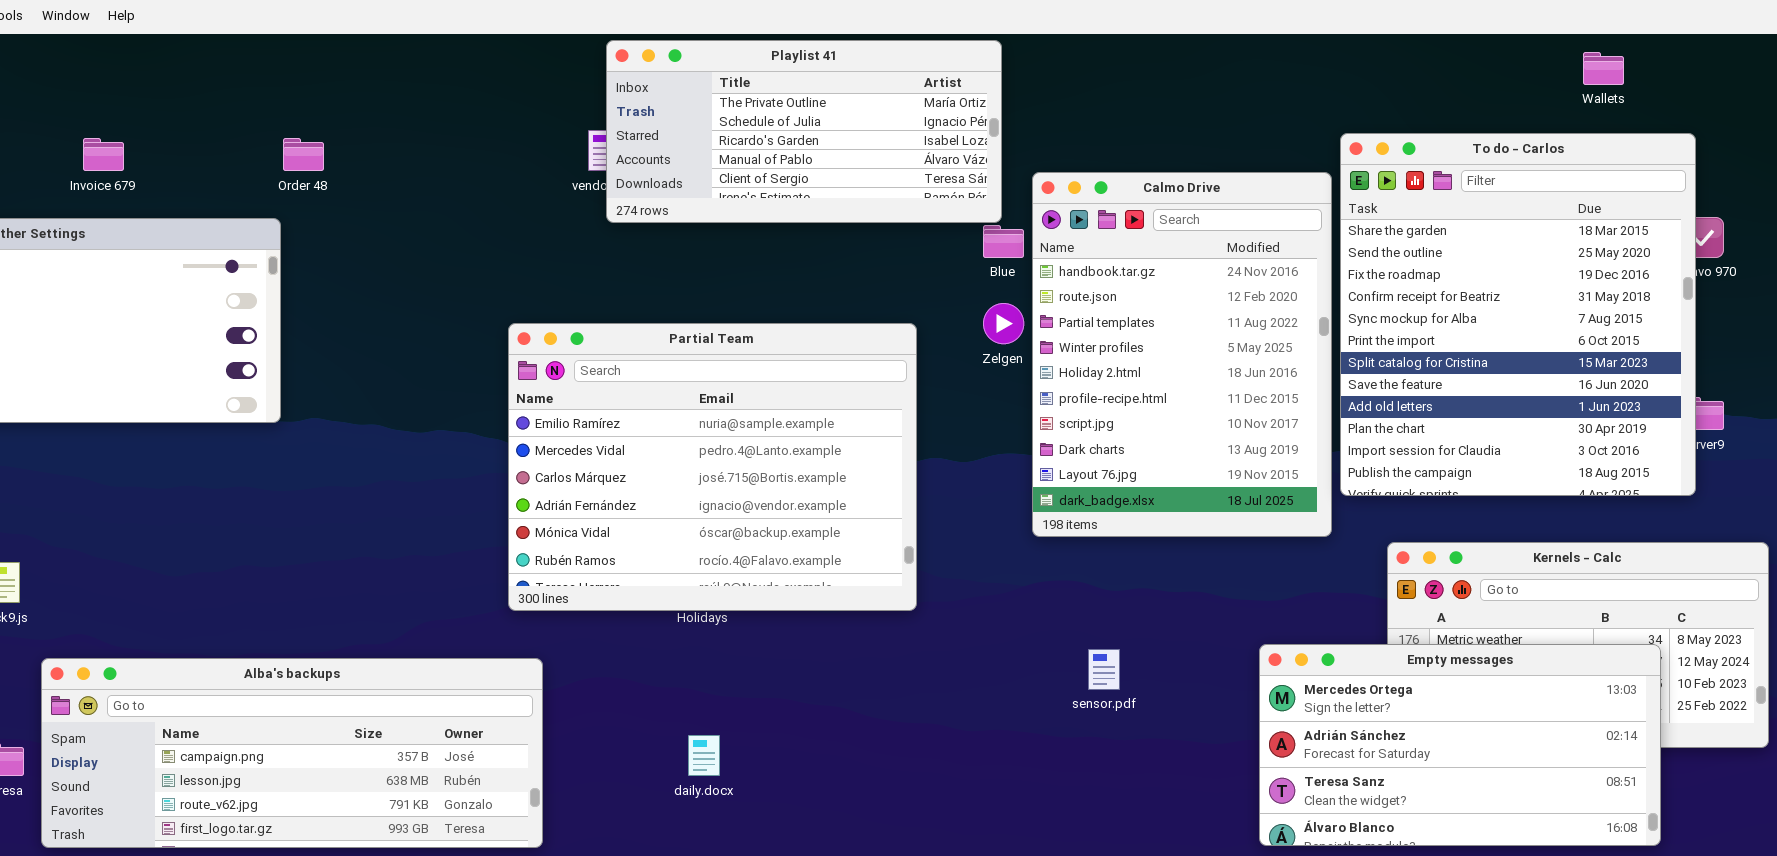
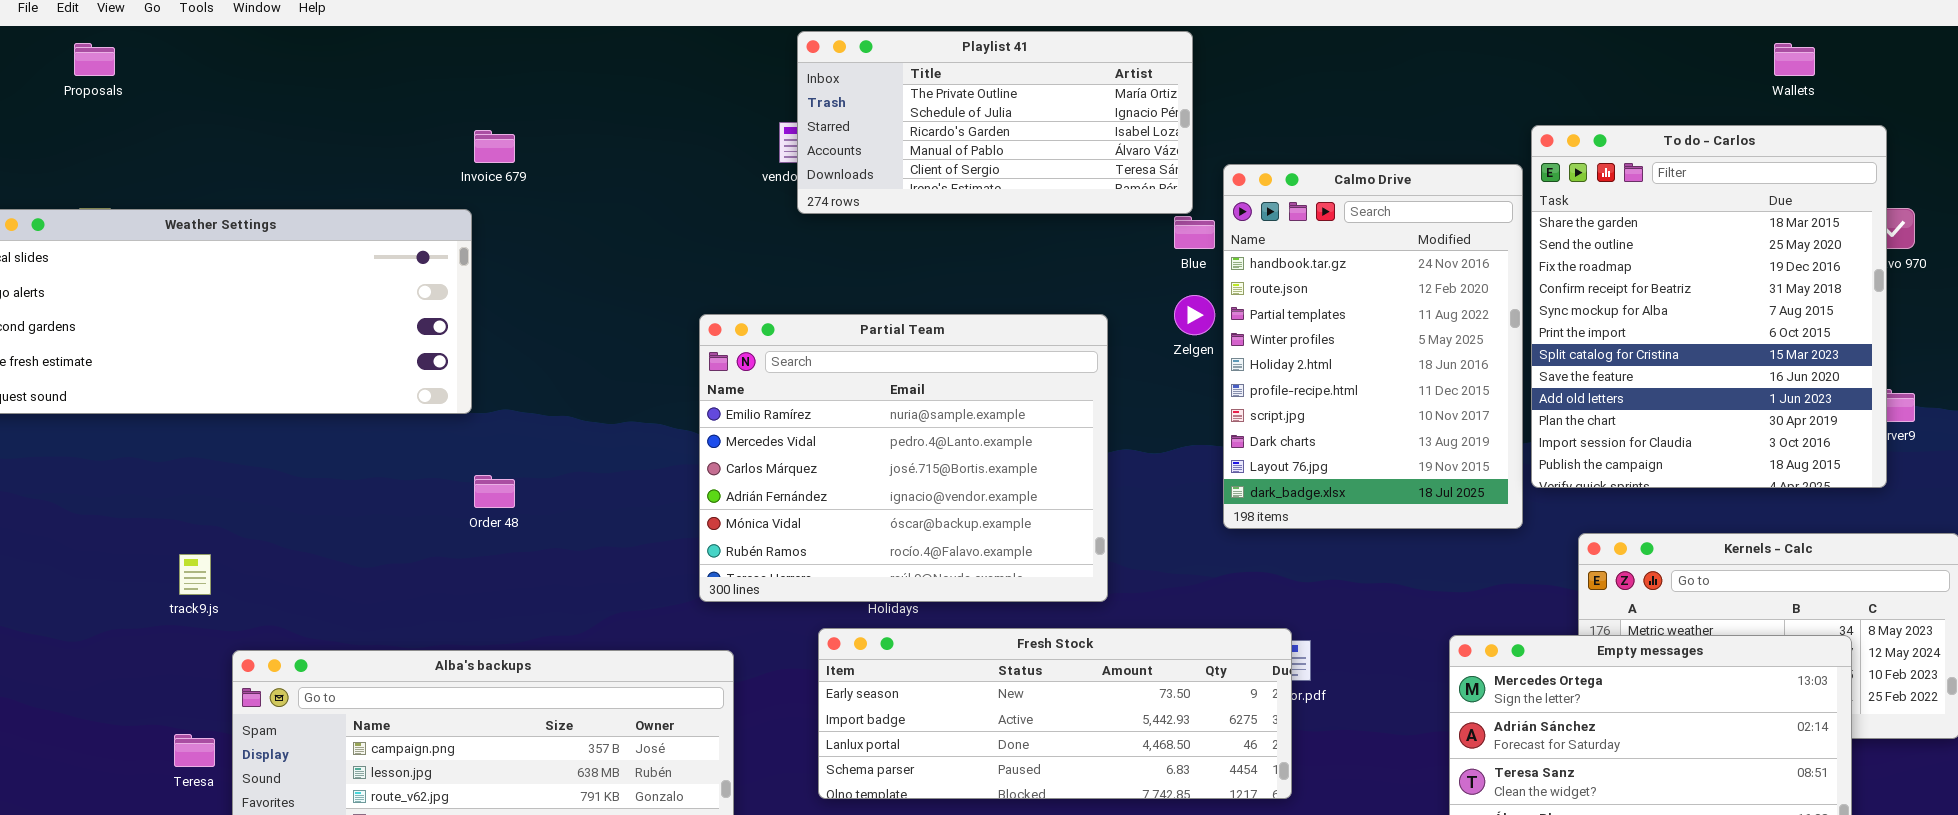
Invoice 679: [83,138,124,171] -> [474,130,515,163], moved
Order 48: [283,138,324,171] -> [474,475,515,508], moved
Fresh Stock: none -> [818,628,1292,799], opened

